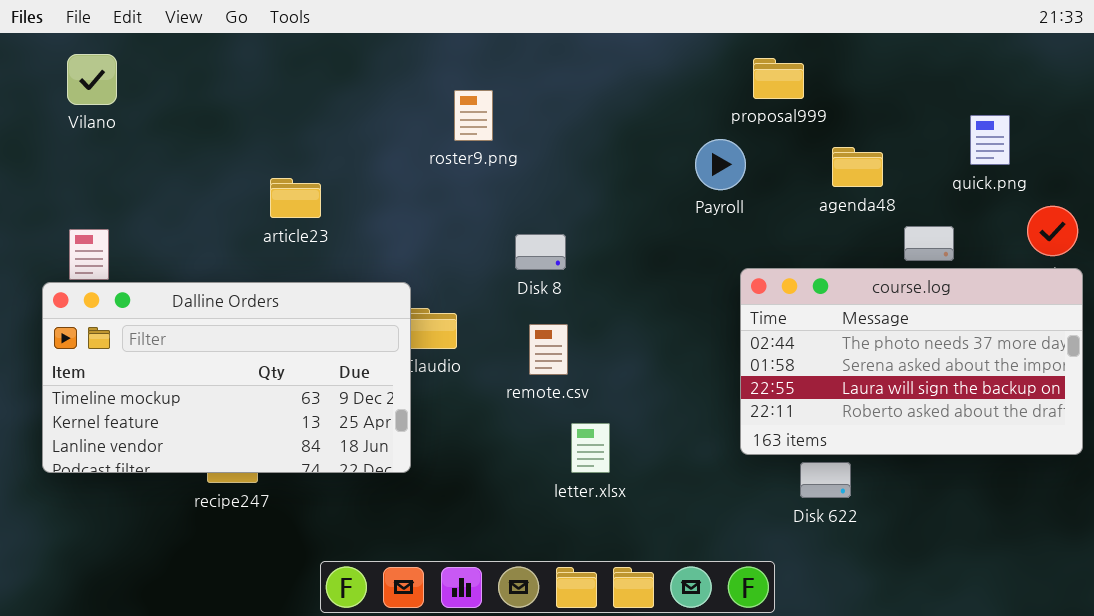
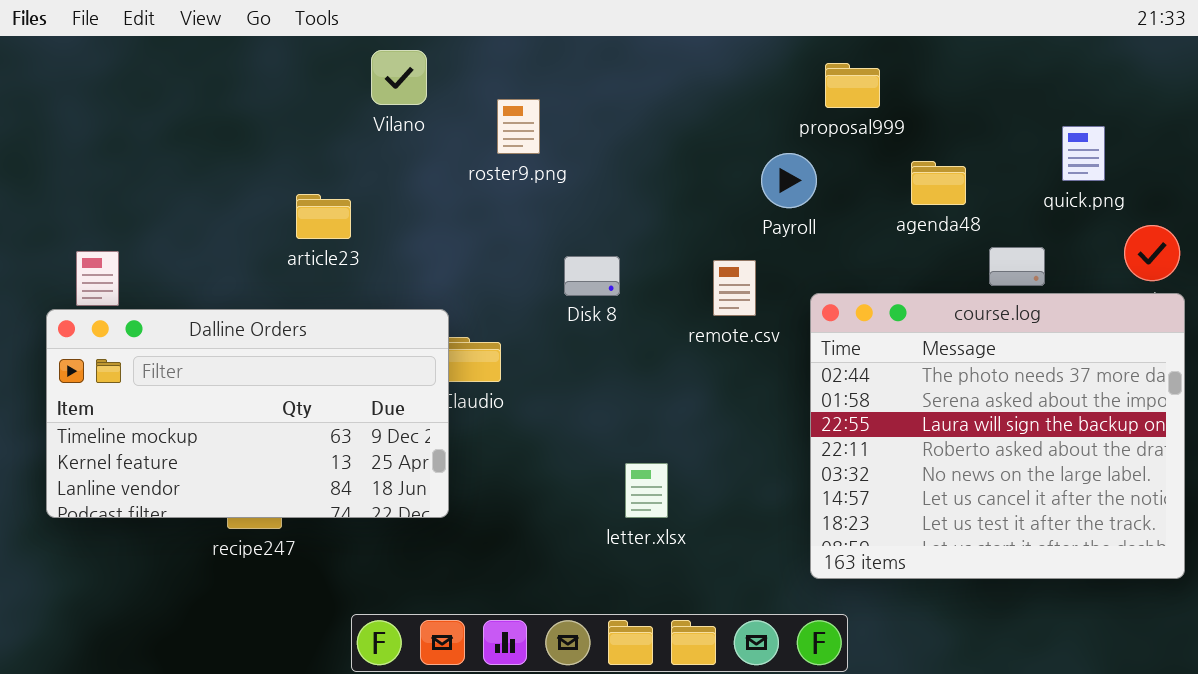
Vilano: [67,54,117,105] -> [371,50,427,105], moved
course.log: [740,268,1083,455] -> [810,293,1185,579], resized
remote.csv: [529,324,568,375] -> [713,260,756,316], moved

